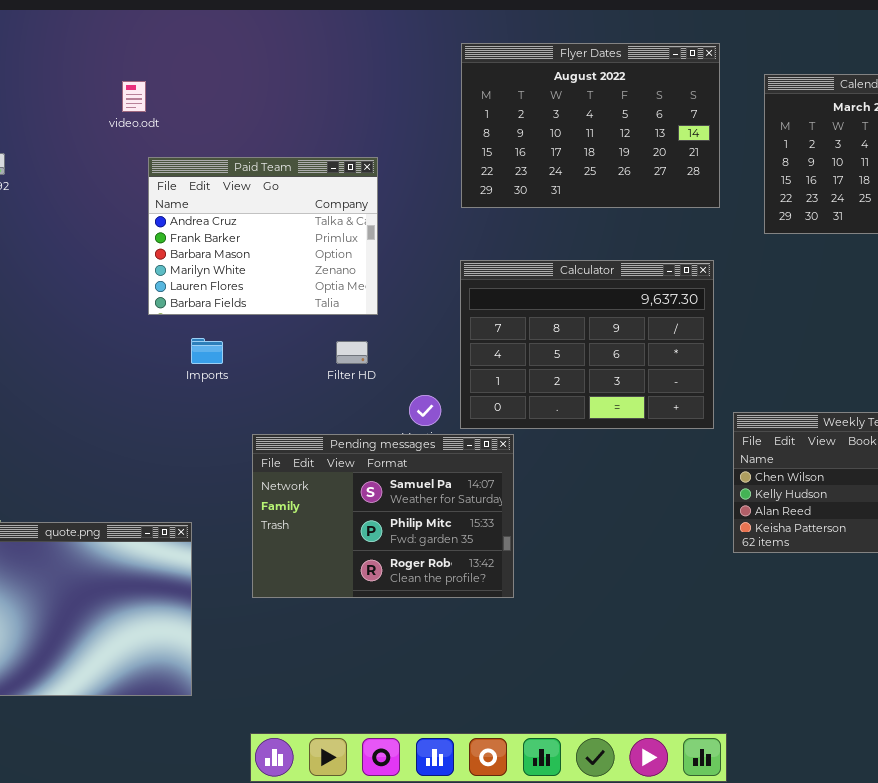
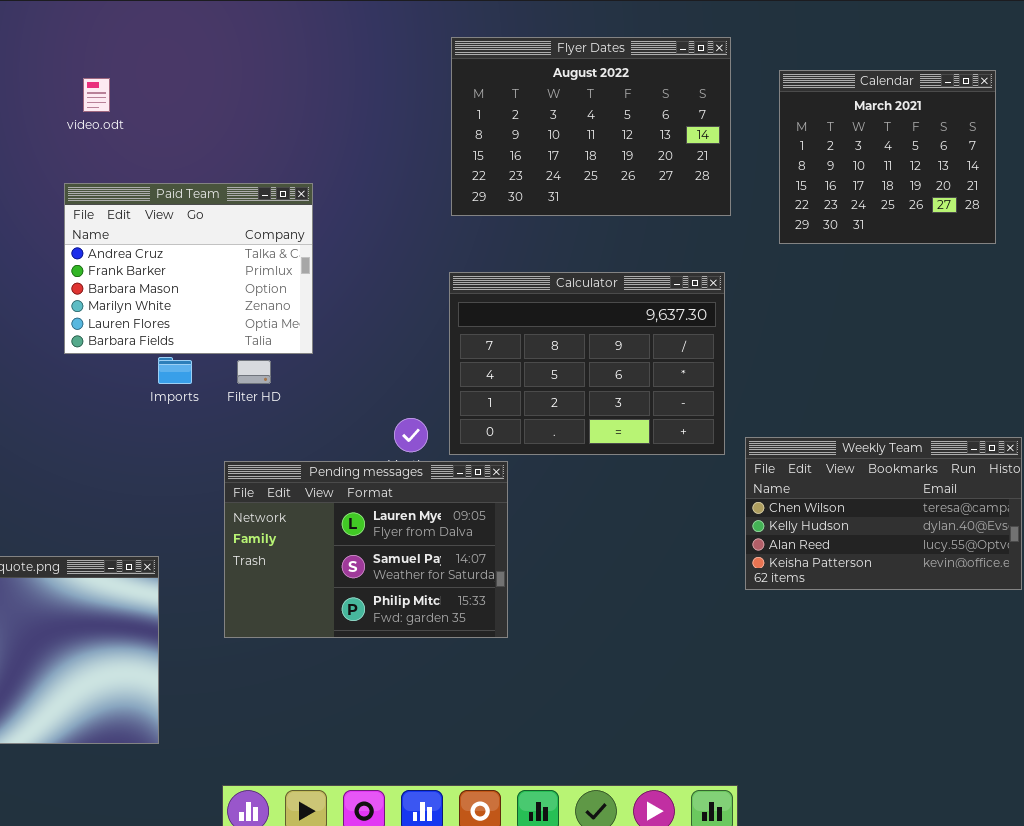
Paid Team: [148,157,378,315] -> [64,183,313,354], moved
Filter HD: [336,341,368,364] -> [237,360,271,384], moved
Pending messages: [252,434,514,598] -> [224,461,508,638], scrolled up 1 row

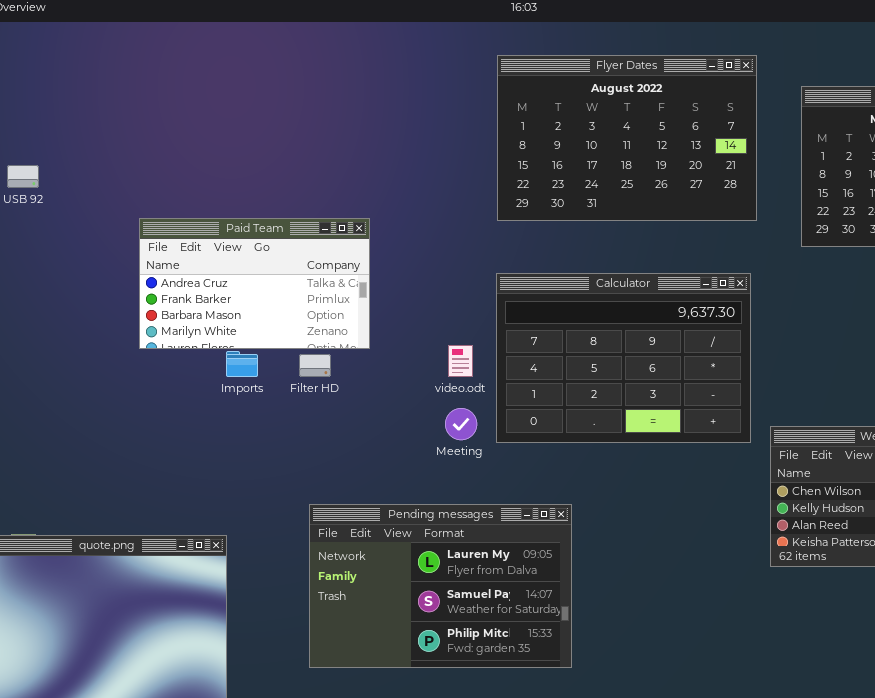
video.odt: [83,78,110,112] -> [448,345,473,377], moved
Paid Team: [64,183,313,354] -> [139,218,370,349], resized
Pending messages: [224,461,508,638] -> [309,504,572,668], moved

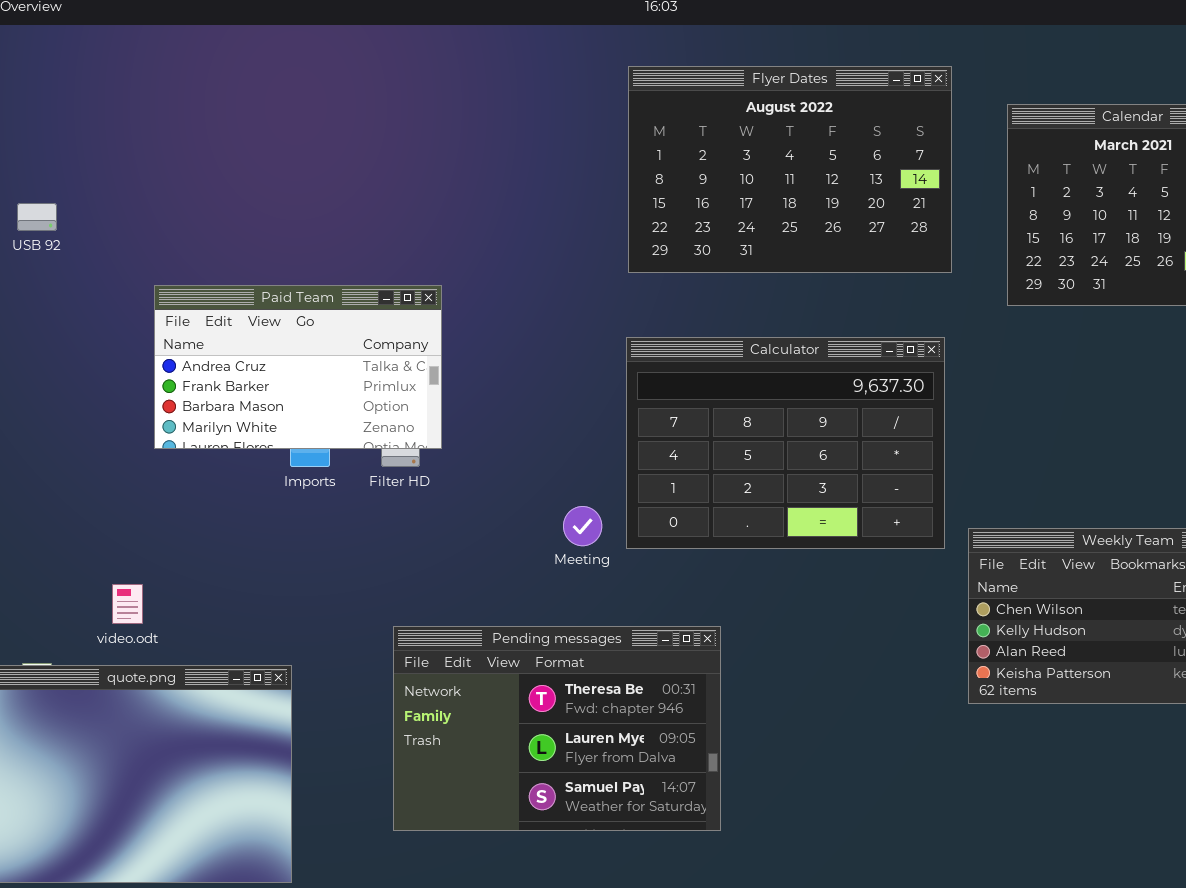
Paid Team: [139,218,370,349] -> [154,285,442,449], moved
video.odt: [448,345,473,377] -> [112,584,143,624], moved
Pending messages: [309,504,572,668] -> [393,626,721,831], scrolled up 1 row

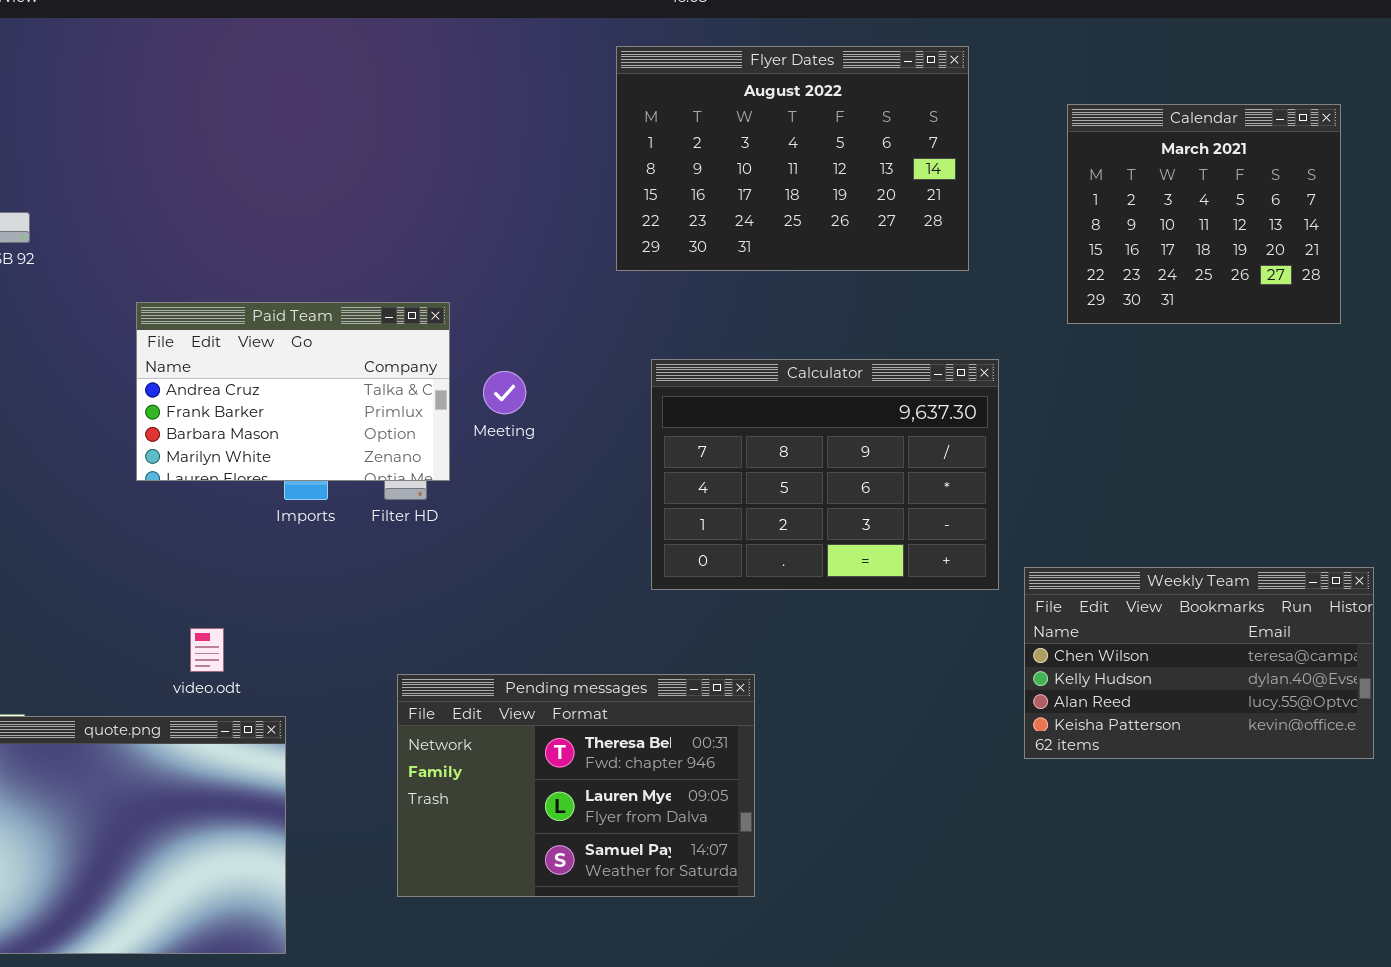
Flyer Dates: [628,66,952,273] -> [616,46,969,271], moved
Meeting: [563,506,602,546] -> [483,371,526,414], moved
video.odt: [112,584,143,624] -> [190,628,224,672], moved

